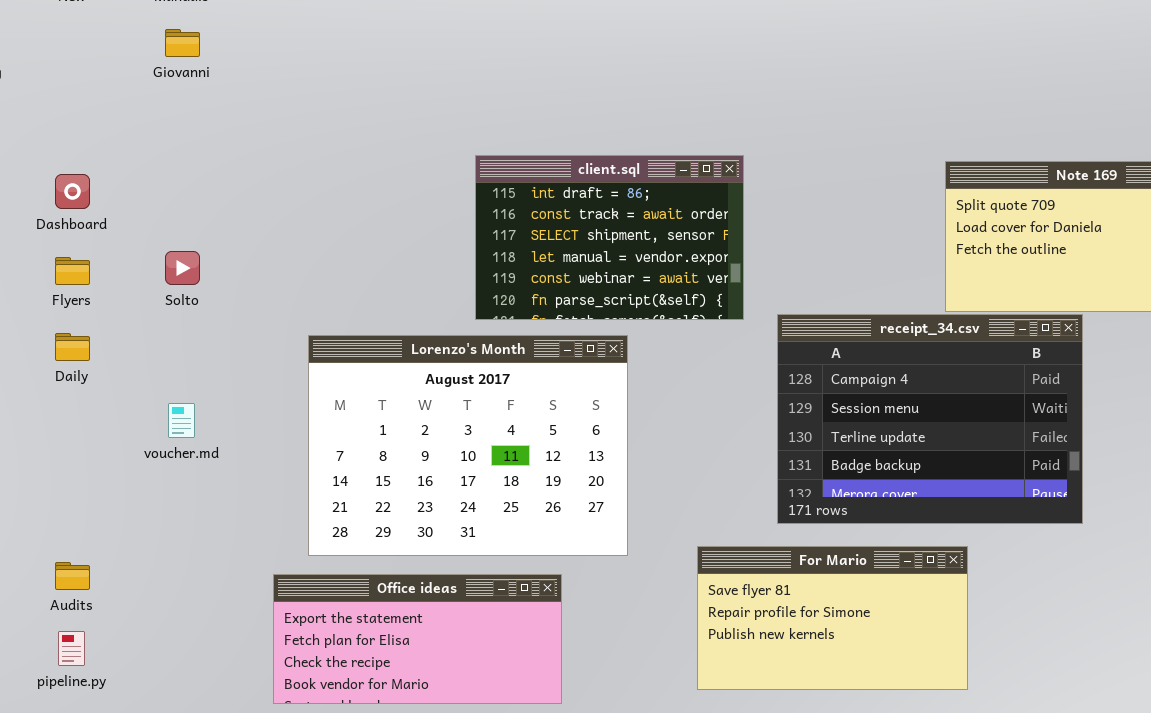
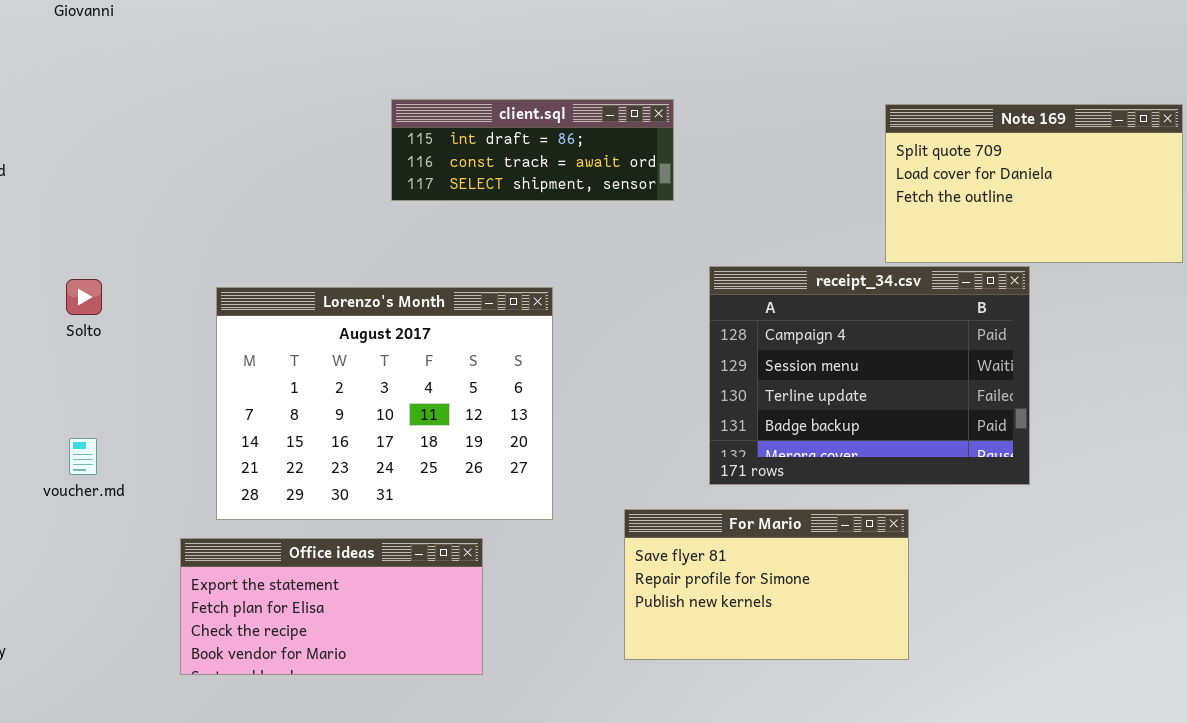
client.sql: [475,155,744,320] -> [391,99,674,201], resized
Solto: [165,251,200,285] -> [66,279,102,315], moved
voucher.md: [168,403,195,438] -> [69,438,97,475], moved

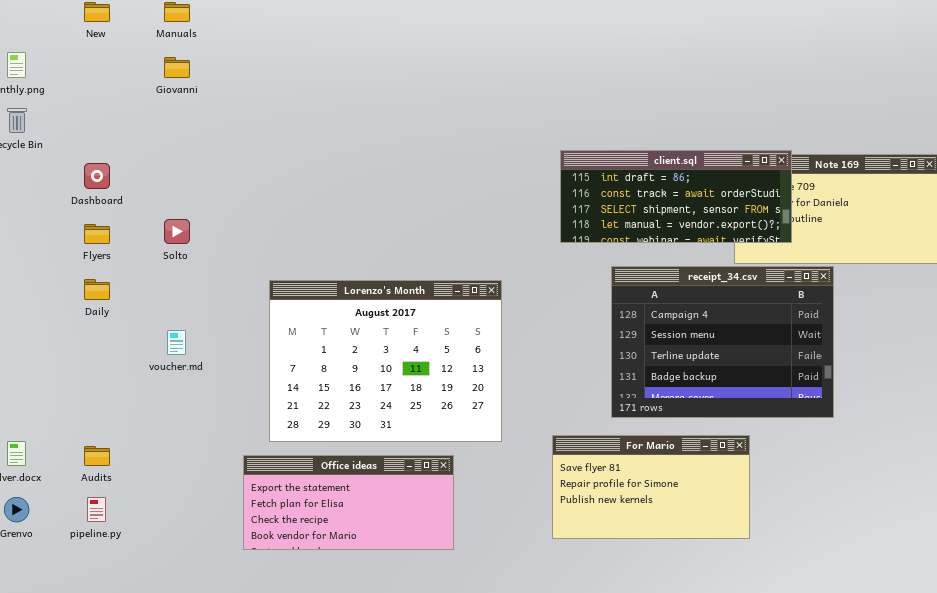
client.sql: [391,99,674,201] -> [560,150,792,243], moved, resized
Solto: [66,279,102,315] -> [164,219,190,244], moved
voucher.md: [69,438,97,475] -> [167,330,186,355], moved

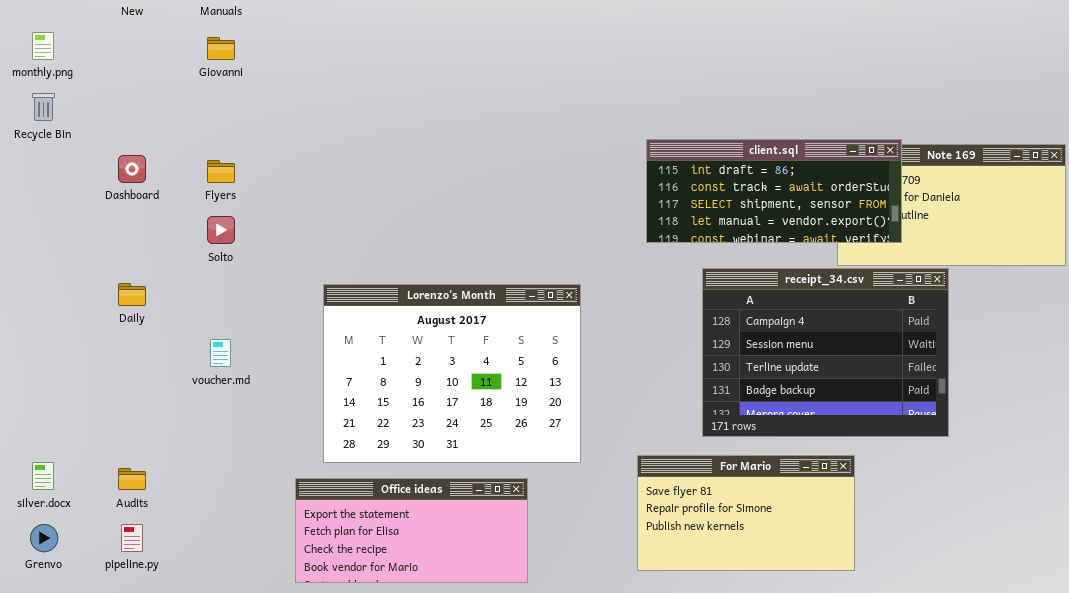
Flyers: [84,224,110,244] -> [207,160,235,183], moved

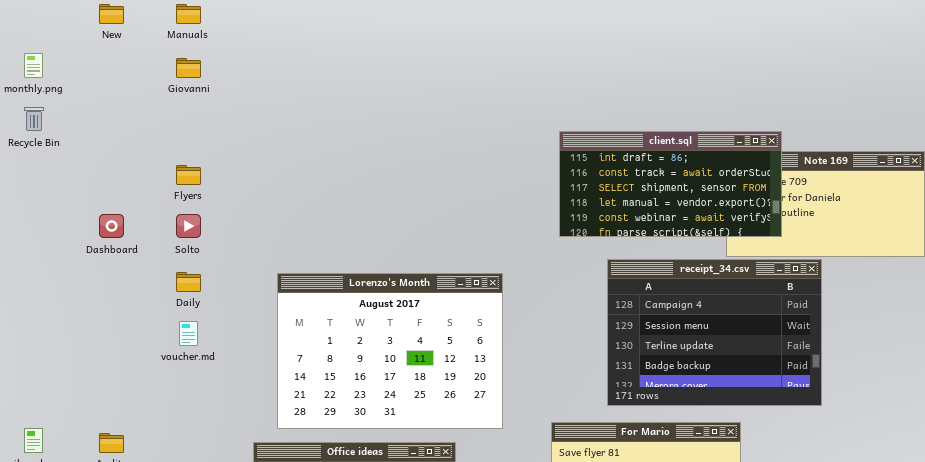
client.sql: [646,139,902,243] -> [559,131,782,237], resized
Dashboard: [118,155,146,183] -> [99,214,124,238], moved
Daily: [118,283,146,306] -> [176,272,201,292], moved

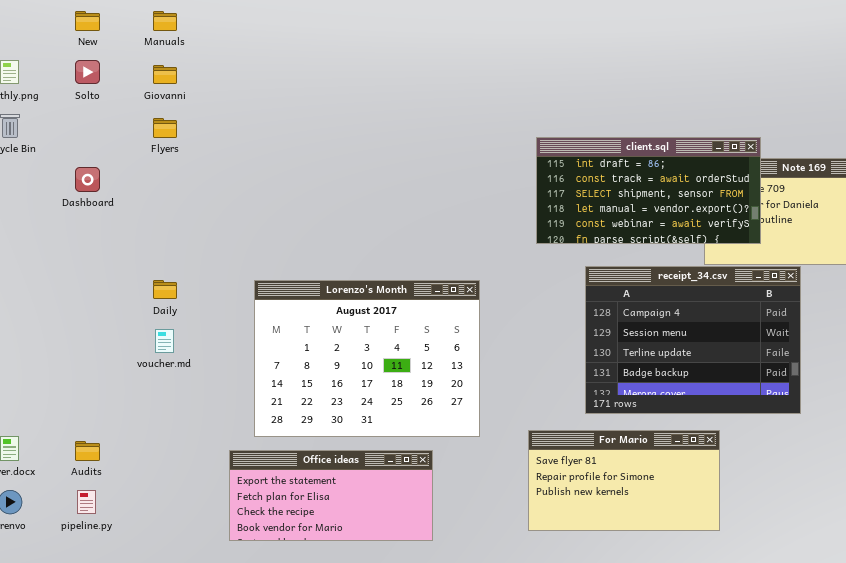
Flyers: [176,165,201,185] -> [153,118,177,138], moved
Dashboard: [99,214,124,238] -> [75,167,100,192], moved
Solto: [176,214,201,238] -> [75,60,100,84], moved

